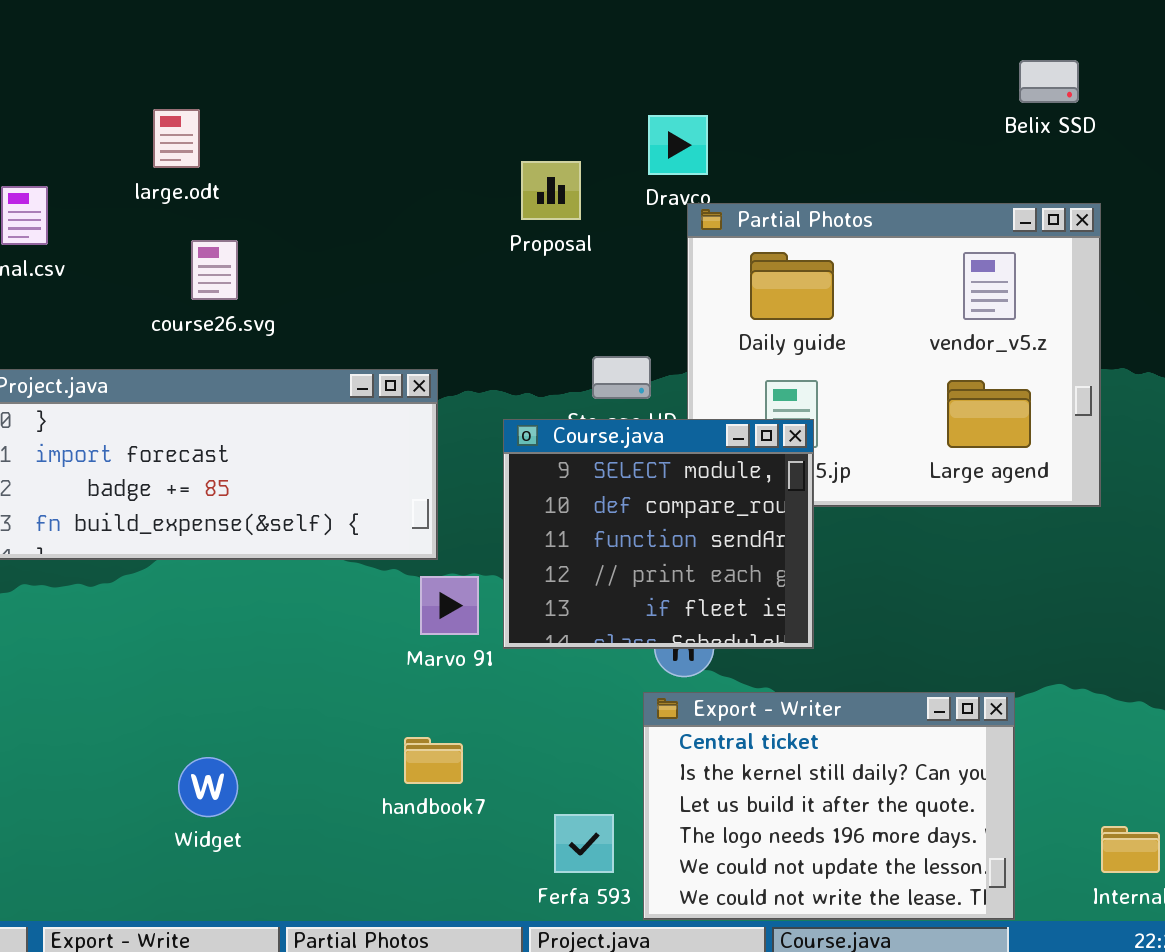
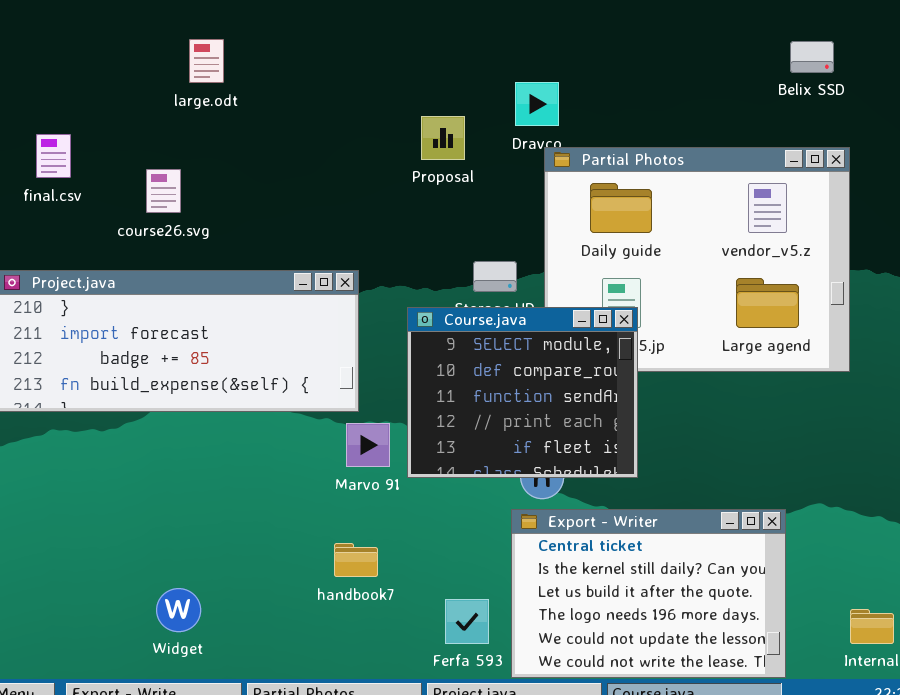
large.odt: [153,109,200,168] -> [189,39,224,83], moved
course26.svg: [191,240,238,300] -> [146,169,181,213], moved
Widget: [178,757,238,817] -> [156,588,201,632], moved

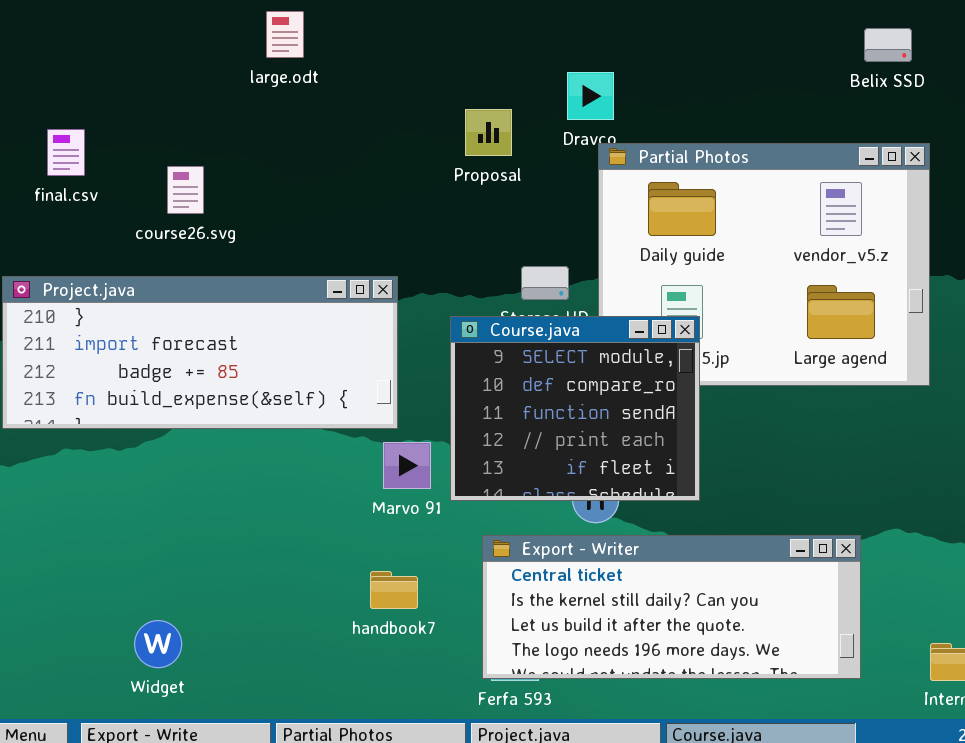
large.odt: [189,39,224,83] -> [266,11,304,58], moved
Export - Writer: [511,509,786,678] -> [482,535,861,679], resized
Widget: [156,588,201,632] -> [134,620,182,668], moved

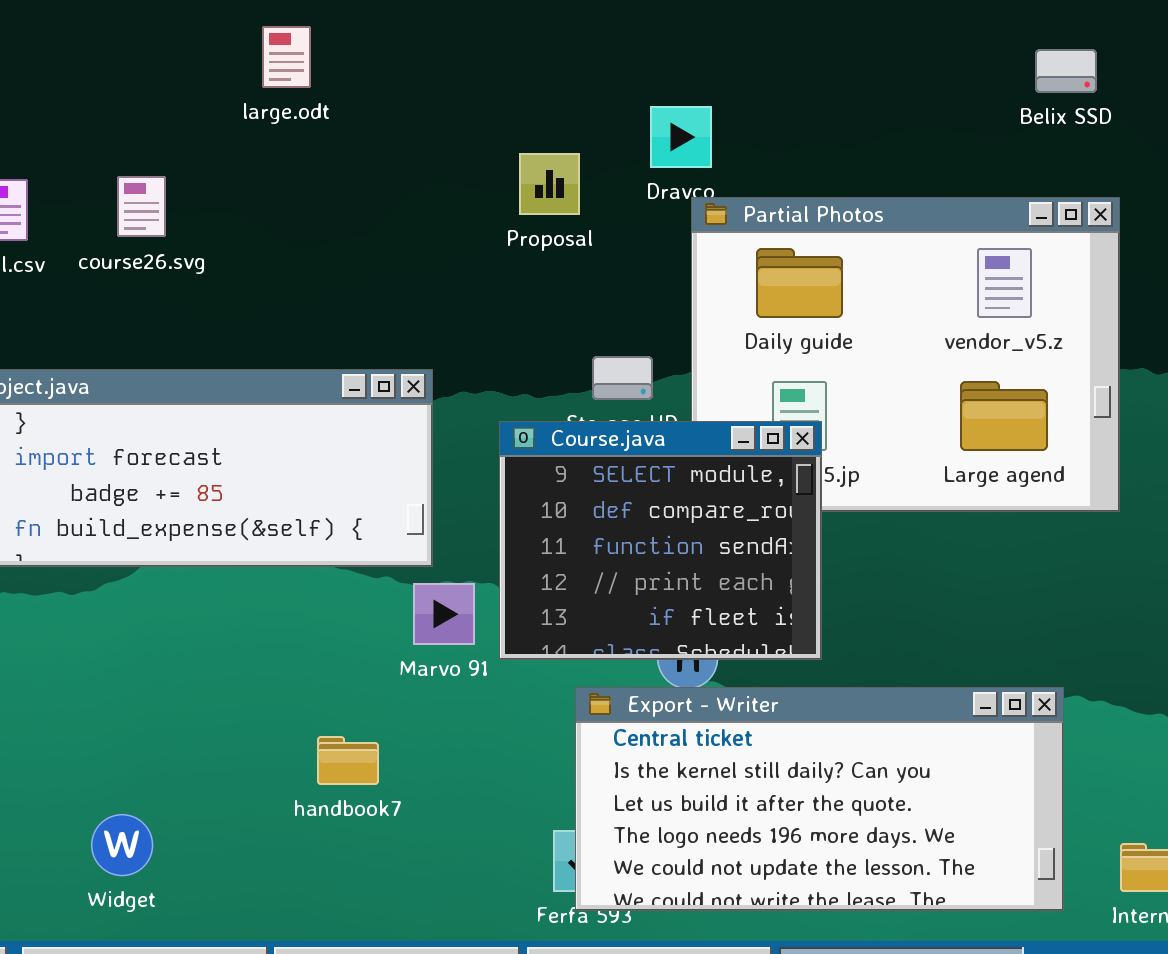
course26.svg: [167,166,204,214] -> [117,176,166,237], moved
Export - Writer: [482,535,861,679] -> [575,687,1064,911], moved, resized
handbook7: [370,571,418,609] -> [317,736,379,785], moved

